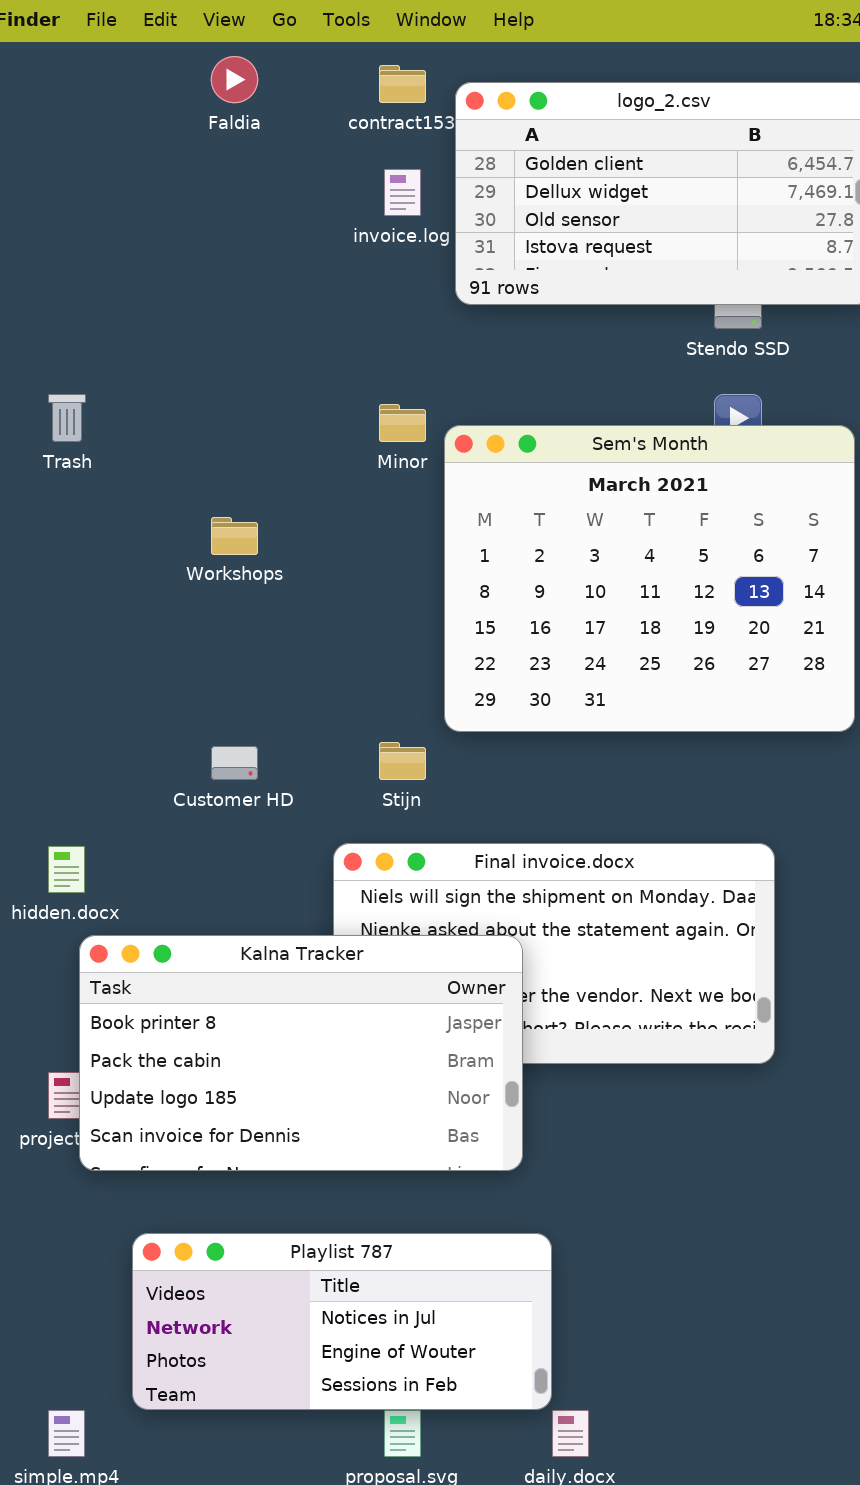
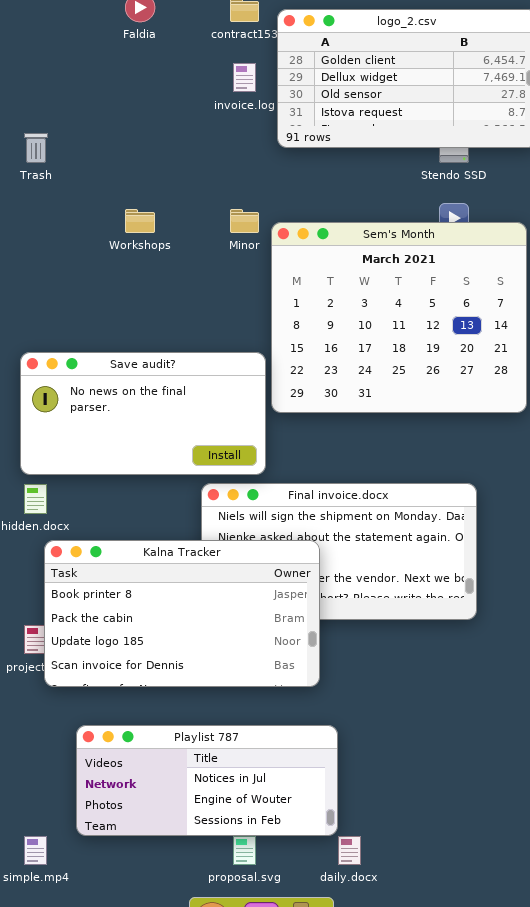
Trash: [48,394,86,442] -> [24,133,48,163], moved
Workshops: [211,517,258,555] -> [125,209,155,233], moved
Save audit?: none -> [20,352,266,475], opened

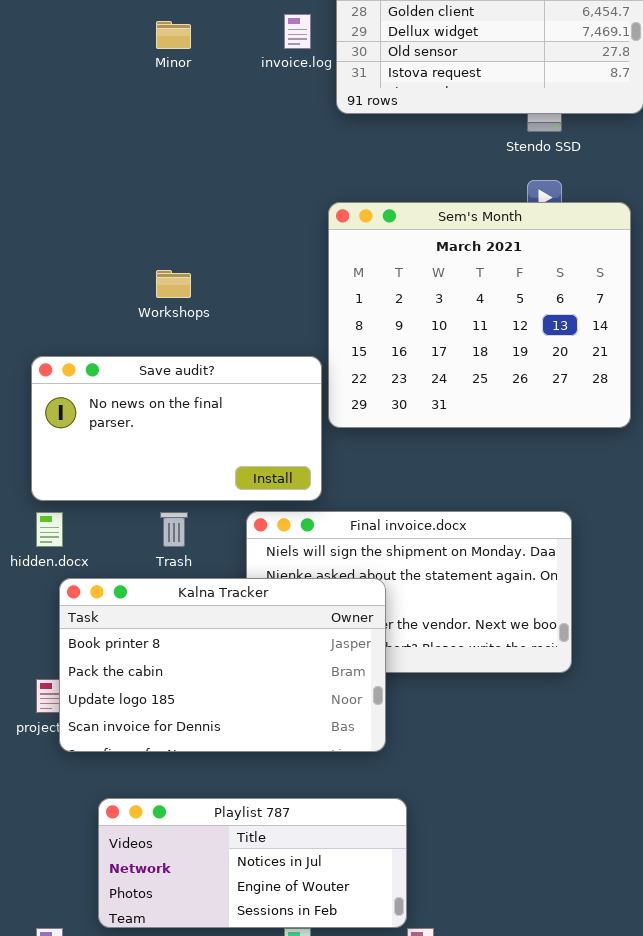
Trash: [24,133,48,163] -> [160,512,188,547], moved
Workshops: [125,209,155,233] -> [156,270,191,298], moved
Minor: [230,209,259,233] -> [156,21,191,49], moved

